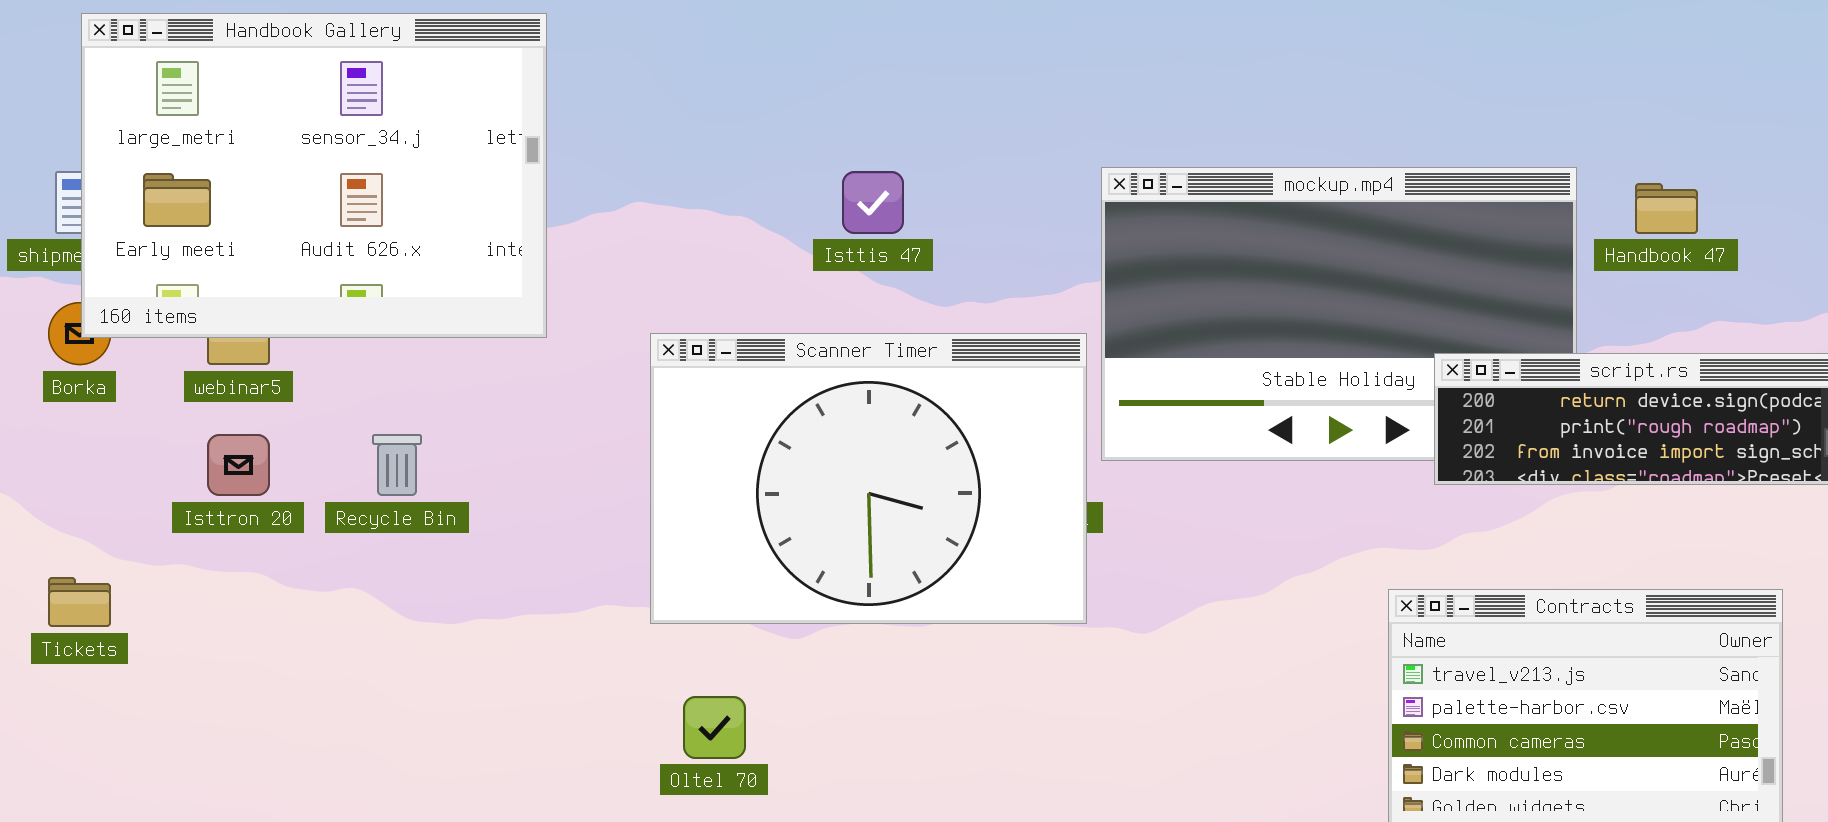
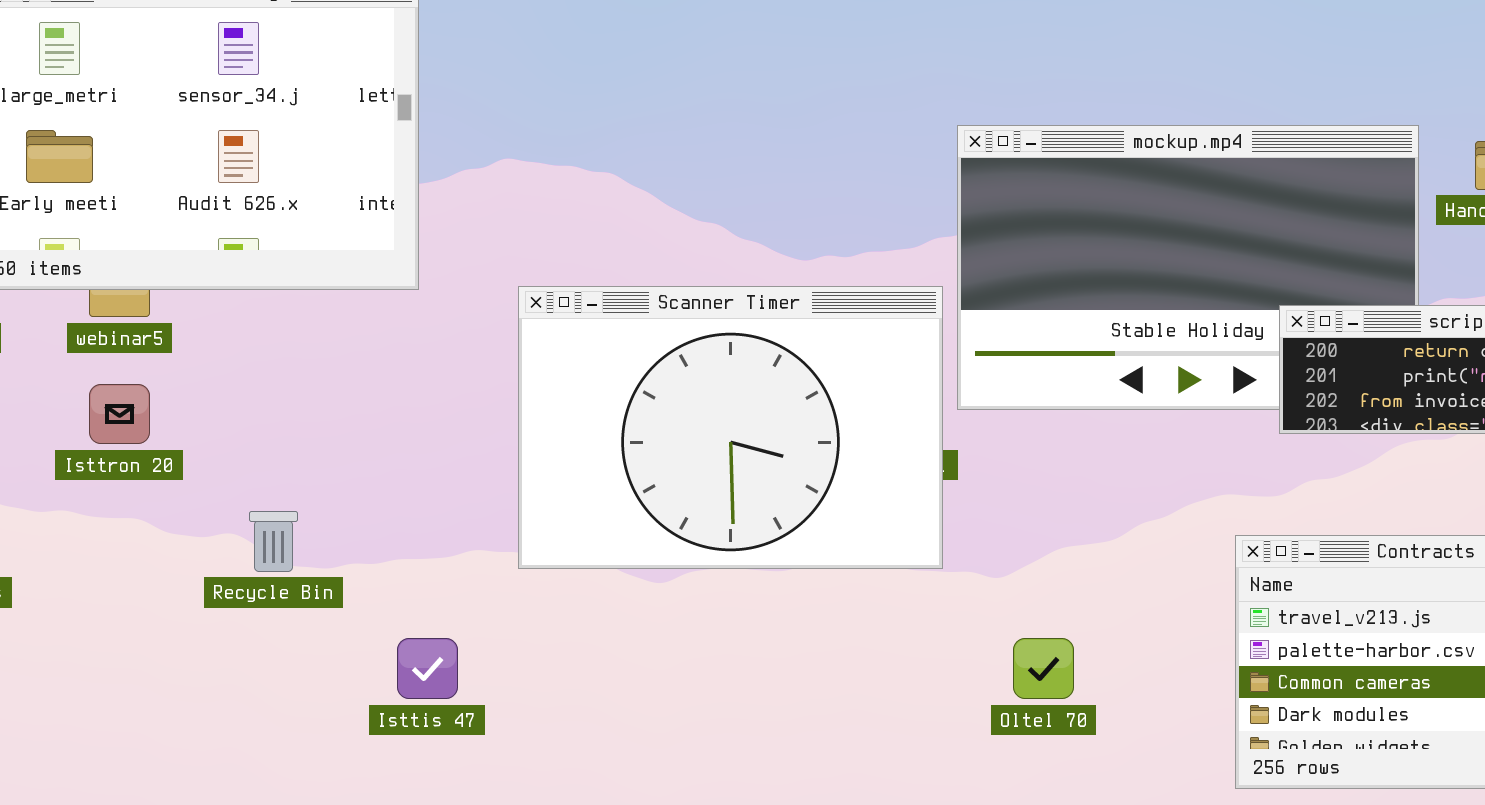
Isttis 47: [842,171,904,234] -> [397,638,458,699], moved
Recycle Bin: [372,434,422,496] -> [249,511,298,572], moved
Oltel 70: [683,696,746,759] -> [1013,638,1074,699], moved

